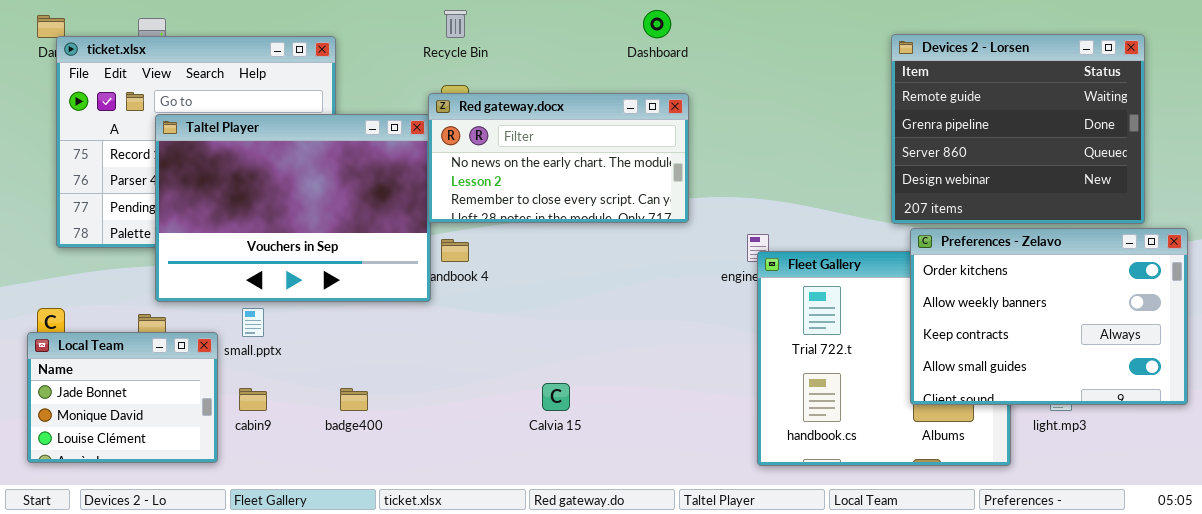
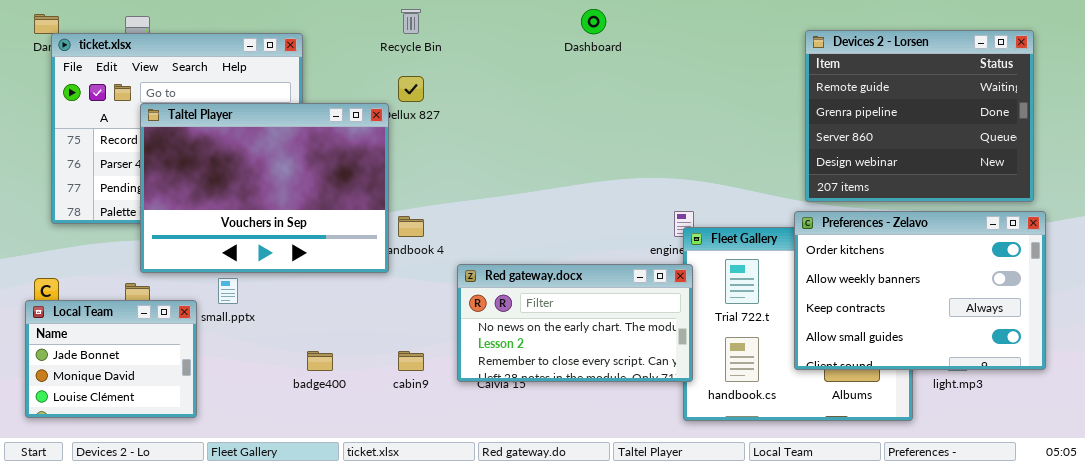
Red gateway.docx: [428,93,689,223] -> [457,264,693,382], moved
Preferences - Zelavo: [910,228,1188,405] -> [794,211,1046,370], moved
cabin9: [239,388,267,411] -> [398,351,424,371], moved

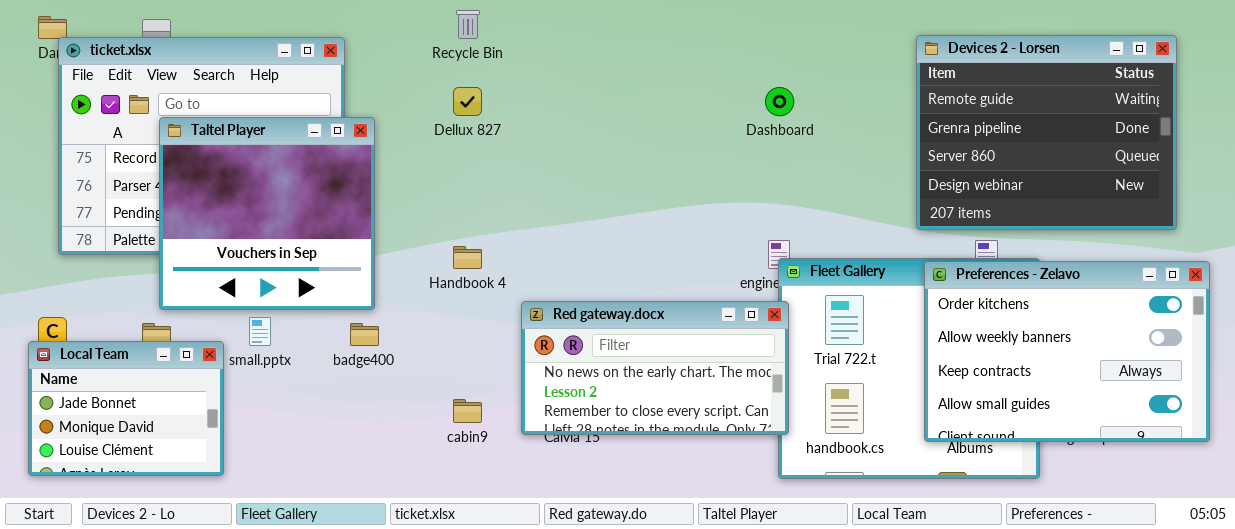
Dashboard: [581,9,606,34] -> [765,87,794,116], moved
Taltel Player: [140,103,389,273] -> [159,117,375,310], resized
Preferences - Zelavo: [794,211,1046,370] -> [924,261,1210,442], moved
badge400: [307,351,333,371] -> [350,323,379,346], moved

